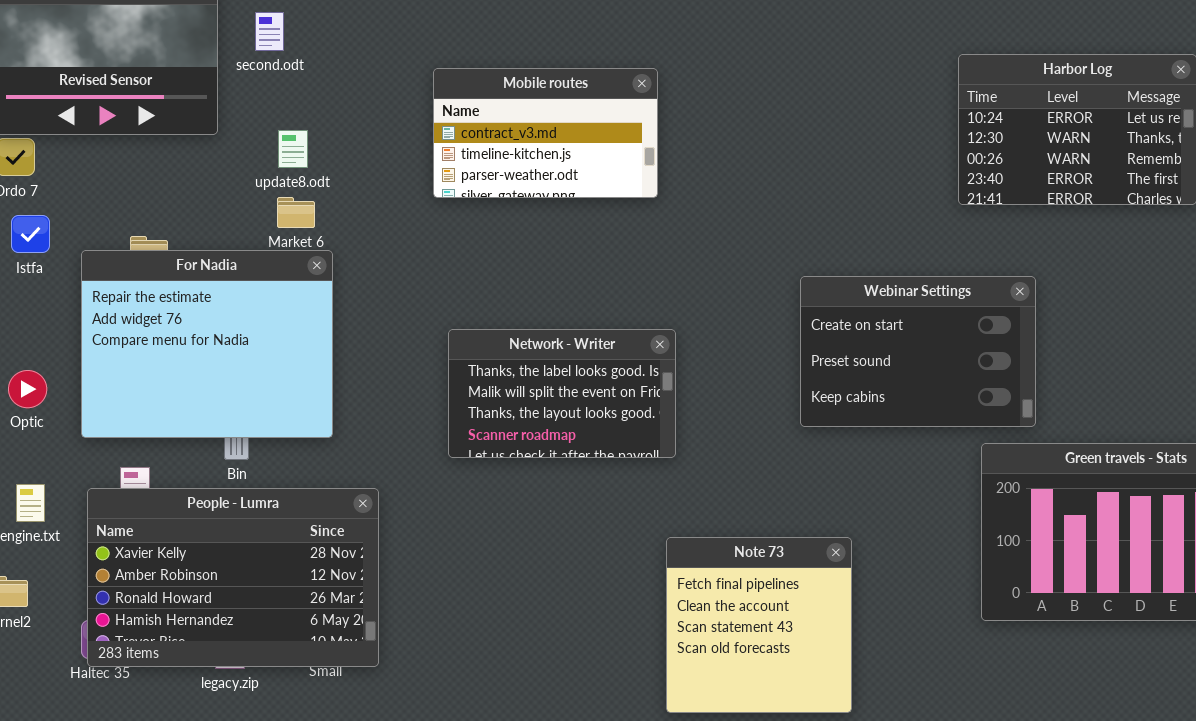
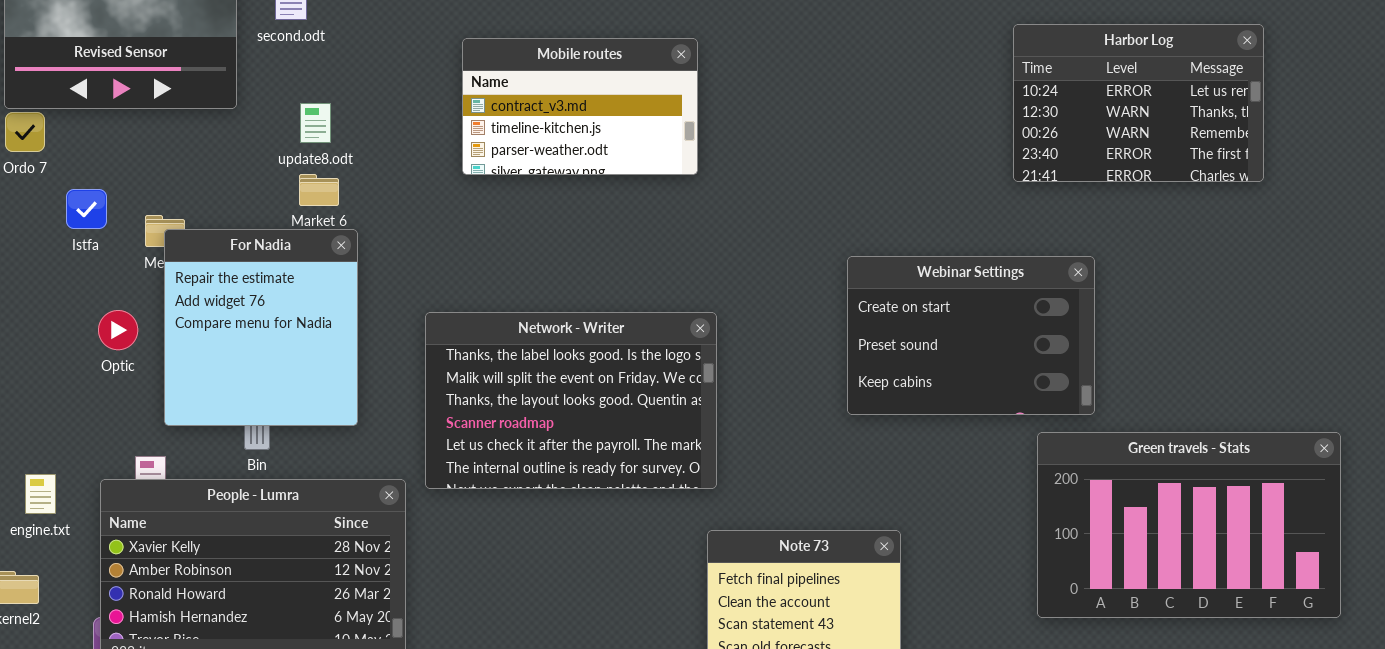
Istfa: [11,215,50,253] -> [66,189,107,229], moved
For Nadia: [81,250,333,438] -> [164,229,358,426], resized
Network - Writer: [448,329,676,458] -> [425,312,717,489], resized
Optic: [8,370,47,408] -> [98,310,138,350], moved

